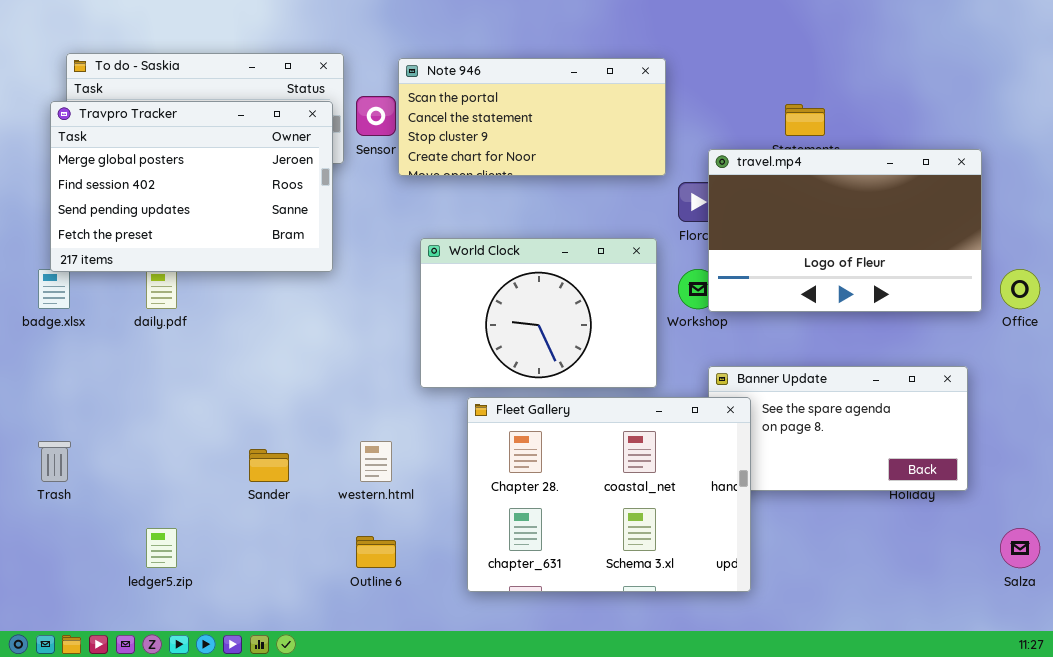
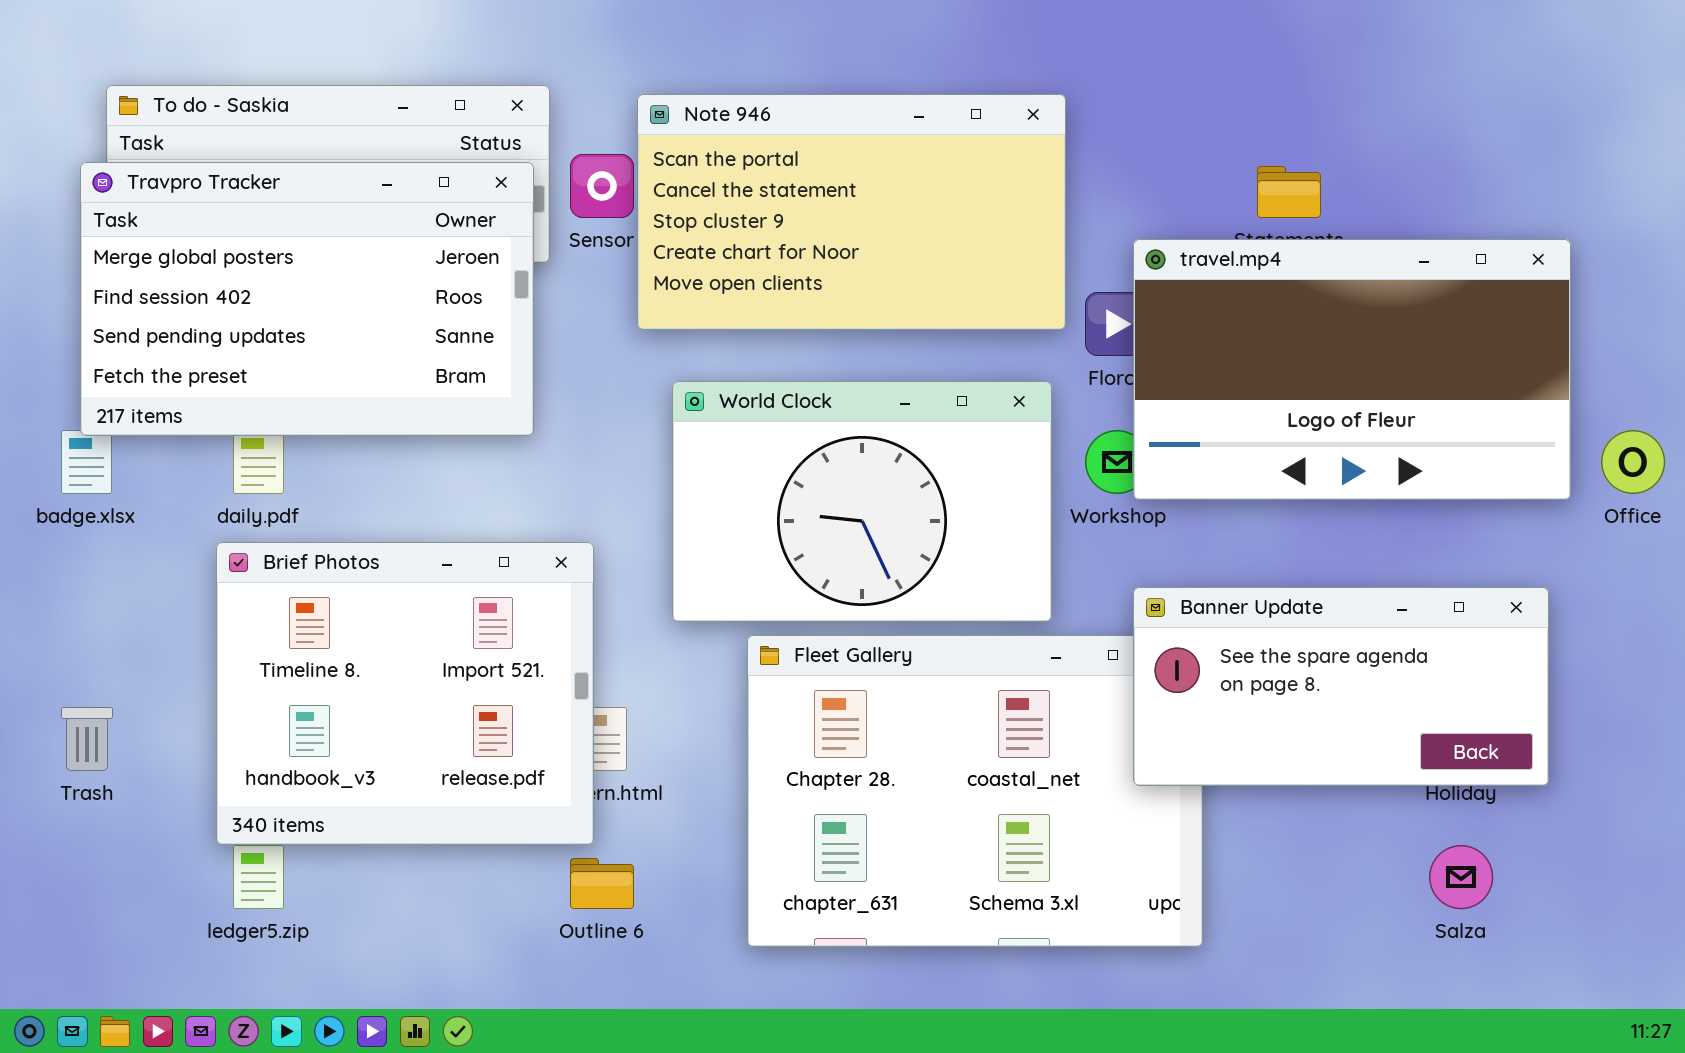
Note 946: [398,58,666,176] -> [637,94,1066,330], resized
Brief Photos: none -> [216,542,594,845], opened
Banner Update: [708,366,968,491] -> [1133,587,1549,786], raised
Salza: [1000,528,1040,568] -> [1429,845,1493,909], moved

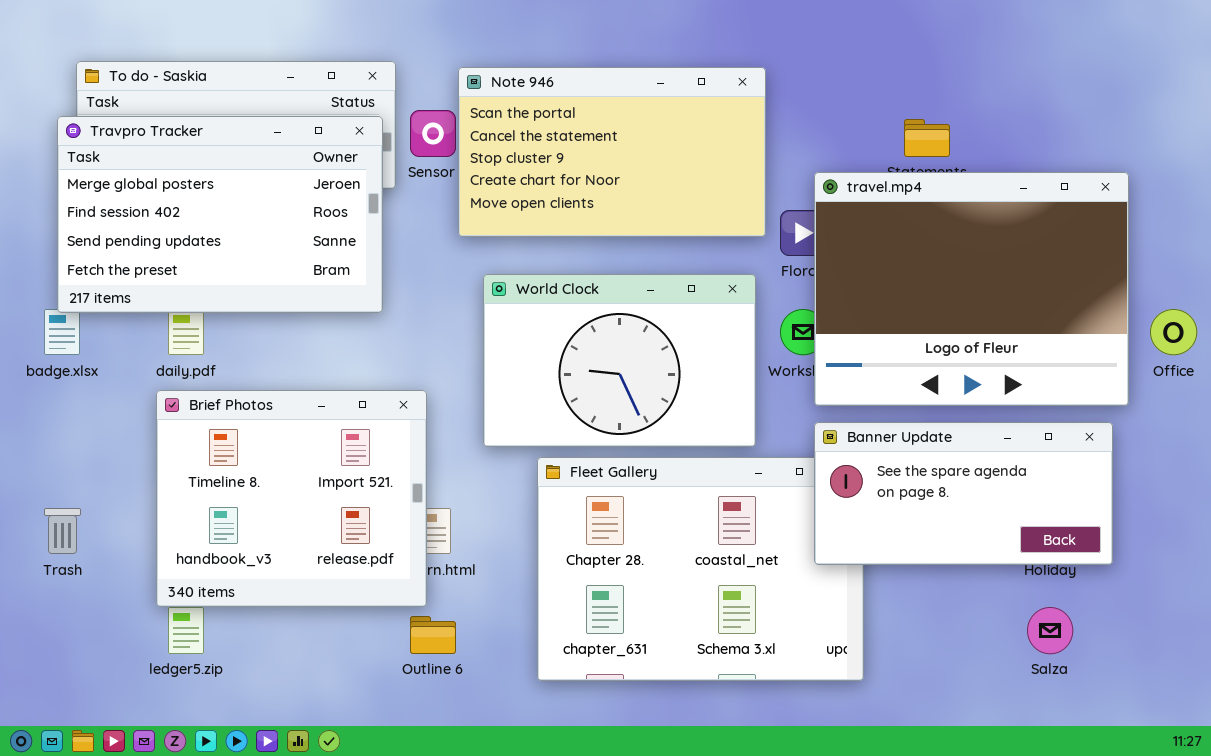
travel.mp4: [1133,239,1571,500] -> [814,172,1129,406], resized

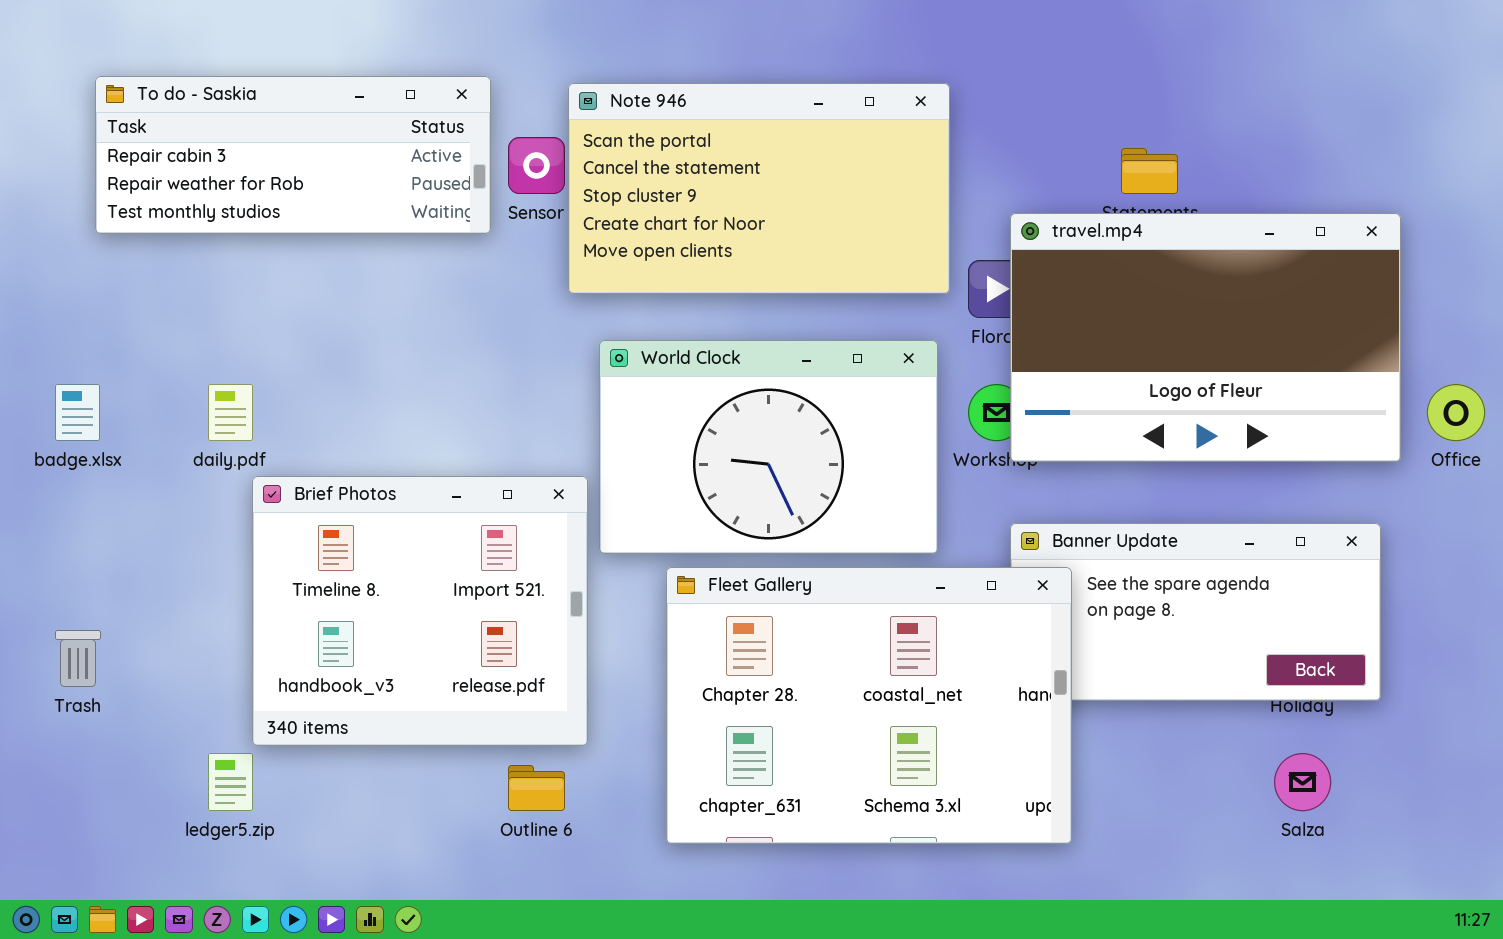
Travpro Tracker: [57,116,383,313] -> none, closed
travel.mp4: [814,172,1129,406] -> [1010,213,1401,462], resized
Brief Photos: [156,390,427,607] -> [252,476,588,746], moved
Fleet Gallery: [537,457,864,681] -> [666,567,1072,844], raised

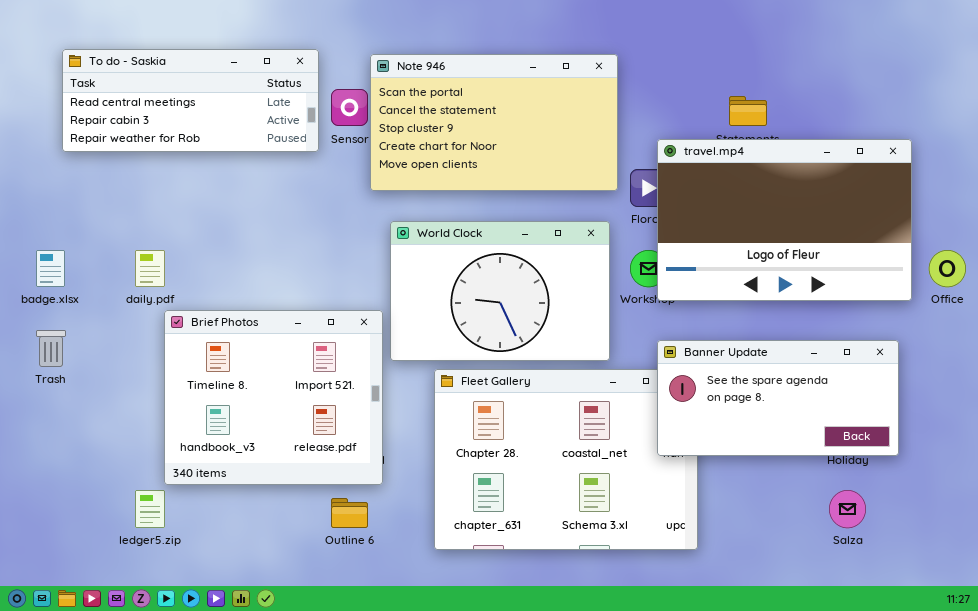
To do - Saskia: [95,76,491,234] -> [62,49,319,152], scrolled up 1 row
Banner Update: [1010,523,1381,701] -> [657,340,899,456], raised
Trash: [55,630,101,687] -> [36,330,66,367], moved

